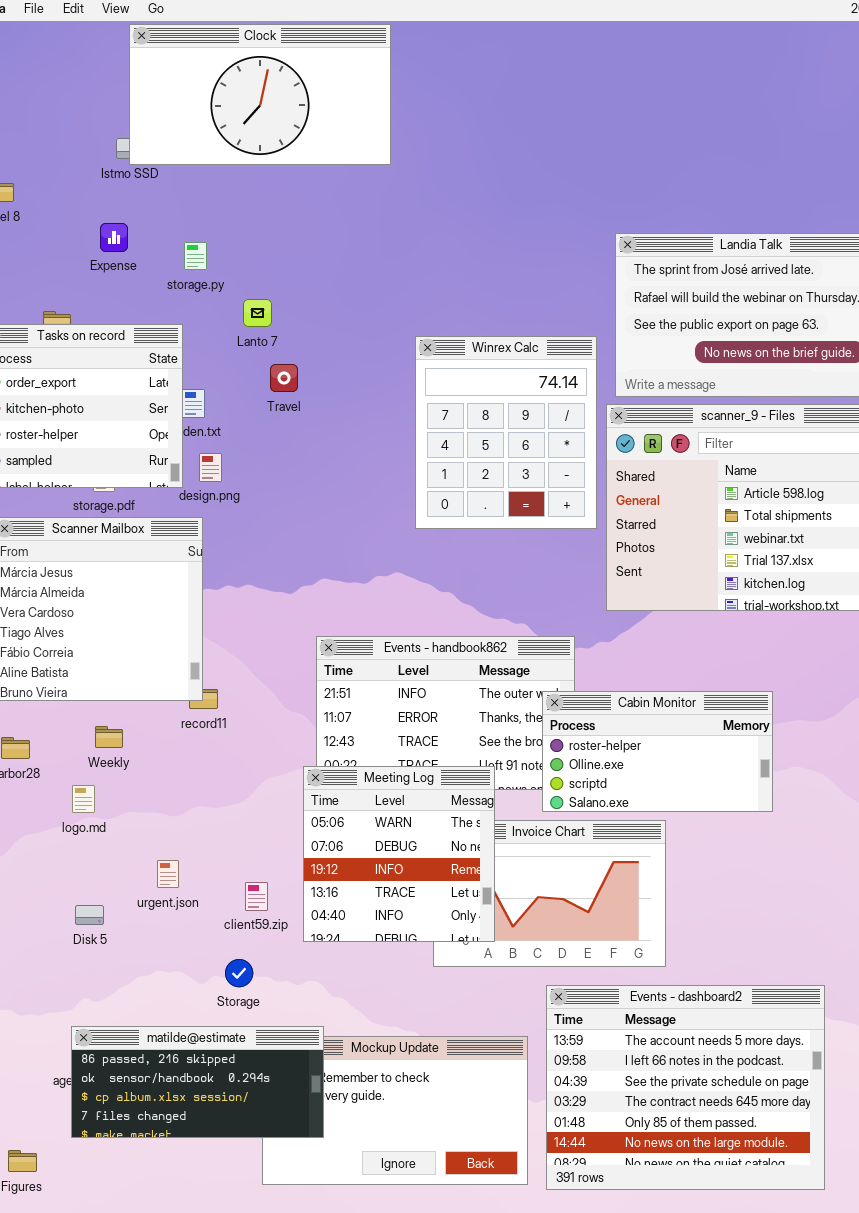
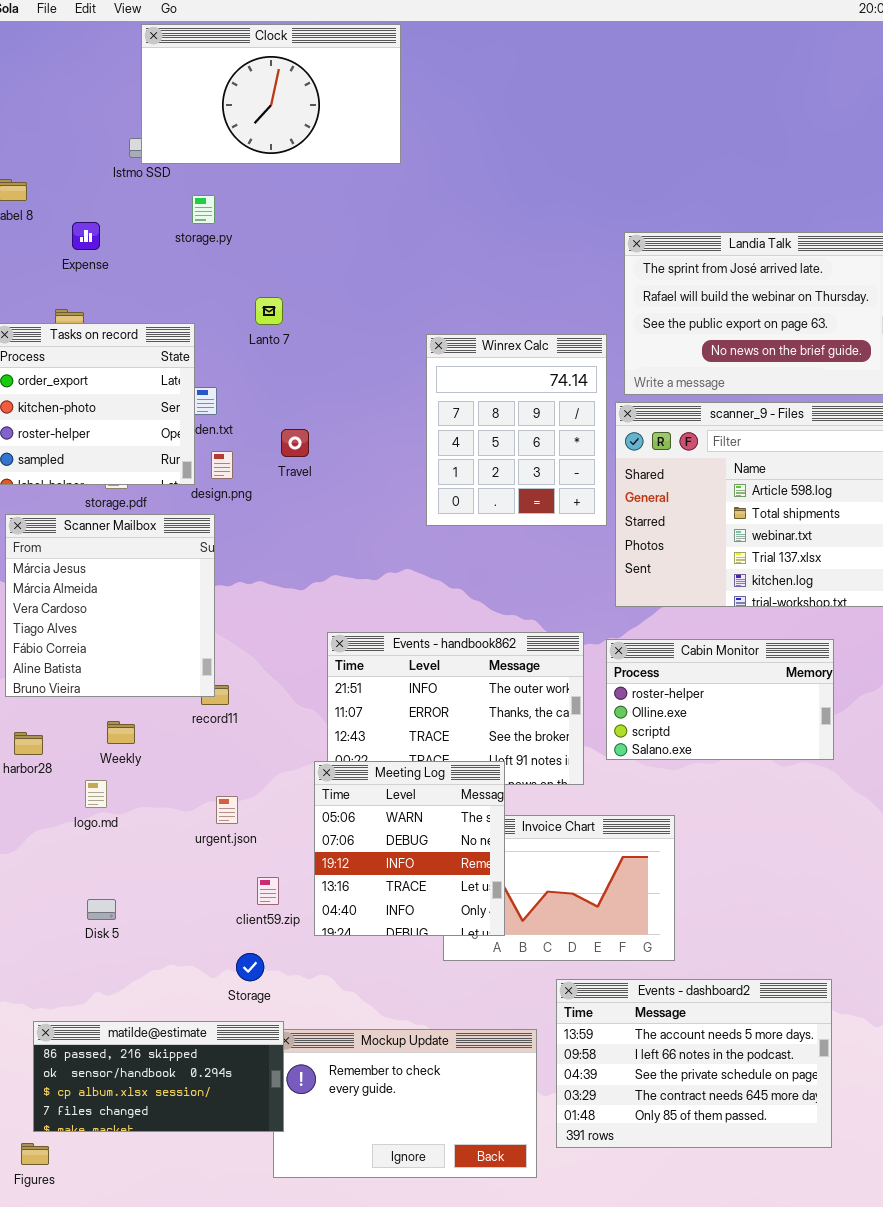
Expense: [100,223,128,252] -> [72,222,100,250], moved
storage.py: [184,242,207,270] -> [192,195,215,224], moved
Travel: [270,364,298,392] -> [281,429,309,457], moved
Cabin Monitor: [542,691,773,812] -> [606,639,834,760], moved
urgent.json: [157,860,179,888] -> [216,796,238,824], moved
Events - dashboard2: [546,985,825,1190] -> [556,979,832,1148], resized
matilde@estimate: [71,1026,324,1138] -> [33,1021,284,1132], moved

